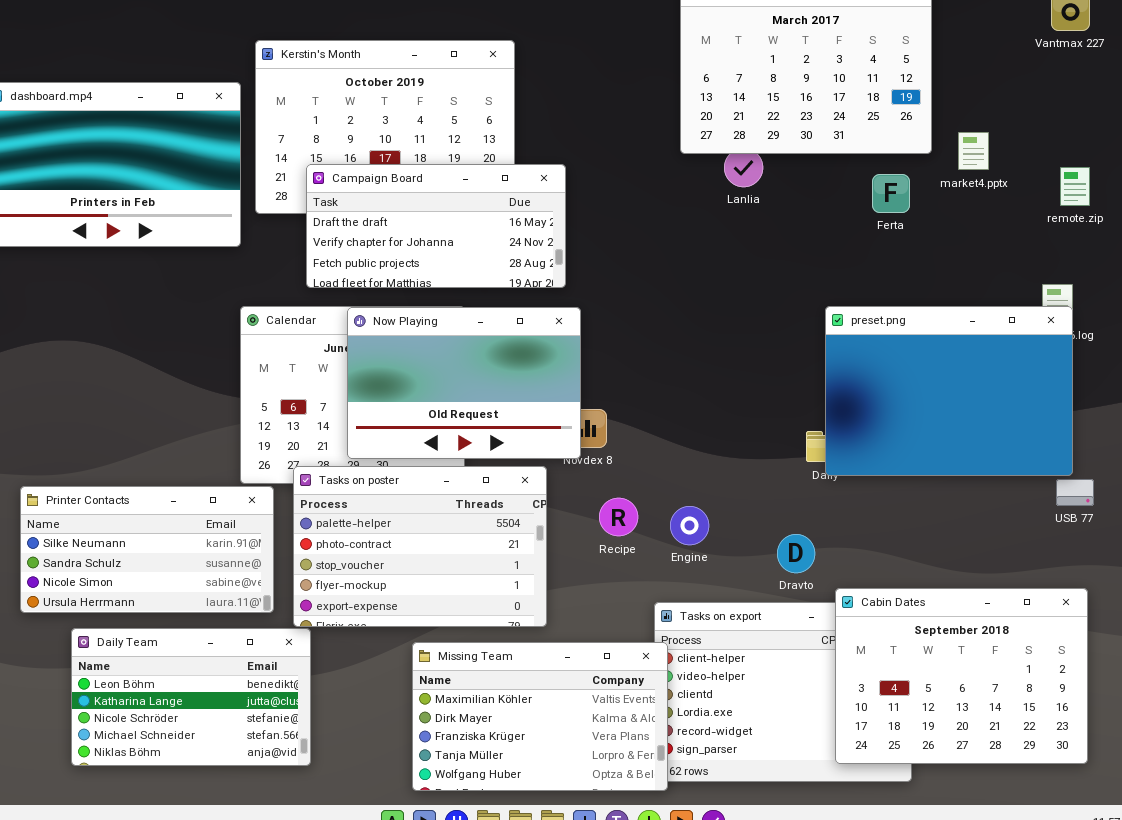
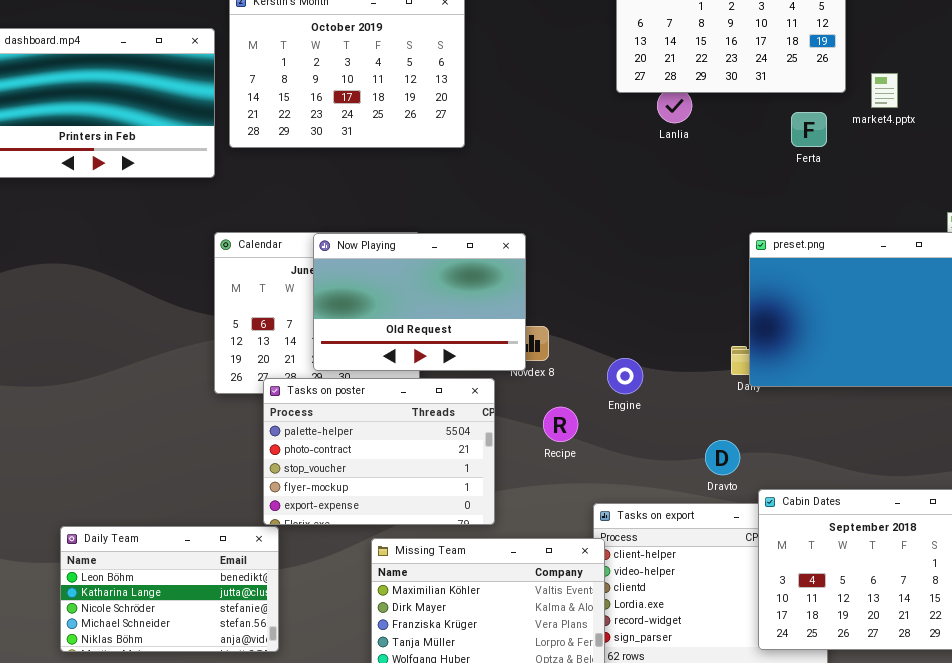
Campaign Board: [306,164,566,288] -> none, closed
Printer Contacts: [20,486,274,613] -> none, closed
Engine: [670,506,709,545] -> [607,358,643,394], moved

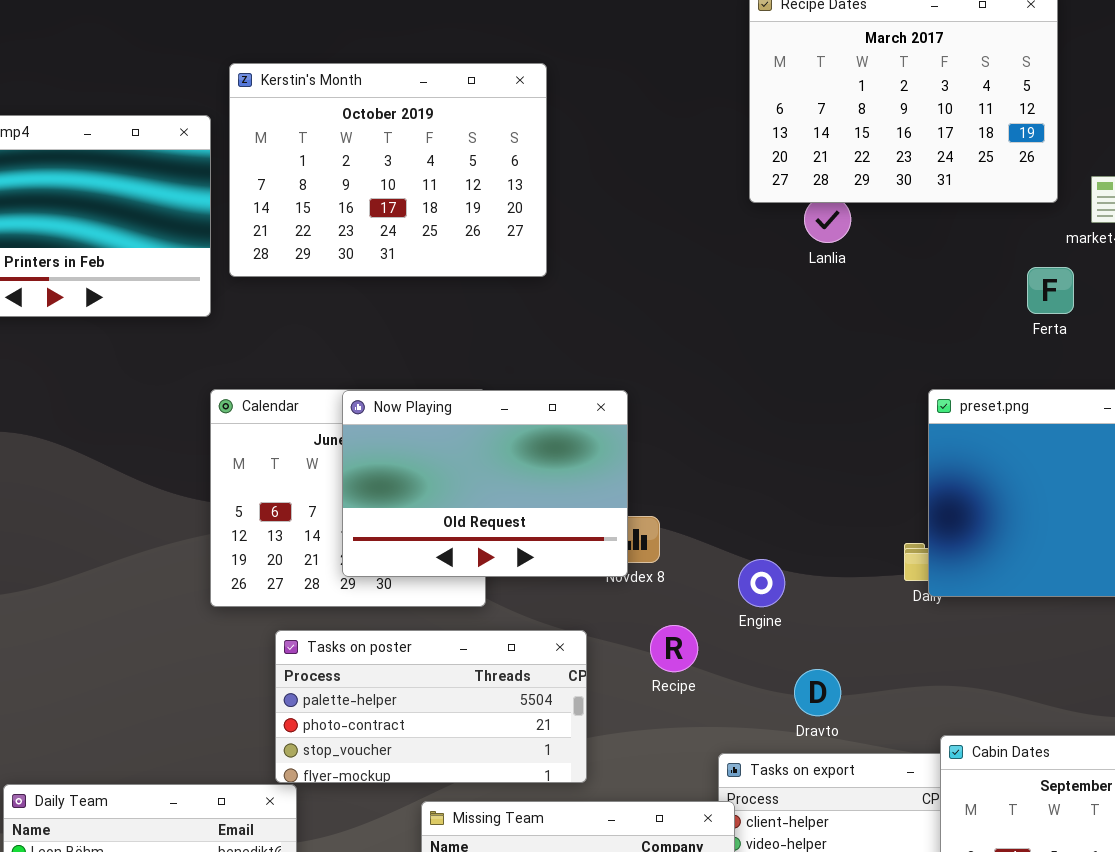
Ferta: [791,112,827,147] -> [1027,267,1074,314], moved
Tasks on poster: [263,378,495,525] -> [275,630,587,783], resized
Dravto: [705,440,740,475] -> [794,669,841,716], moved

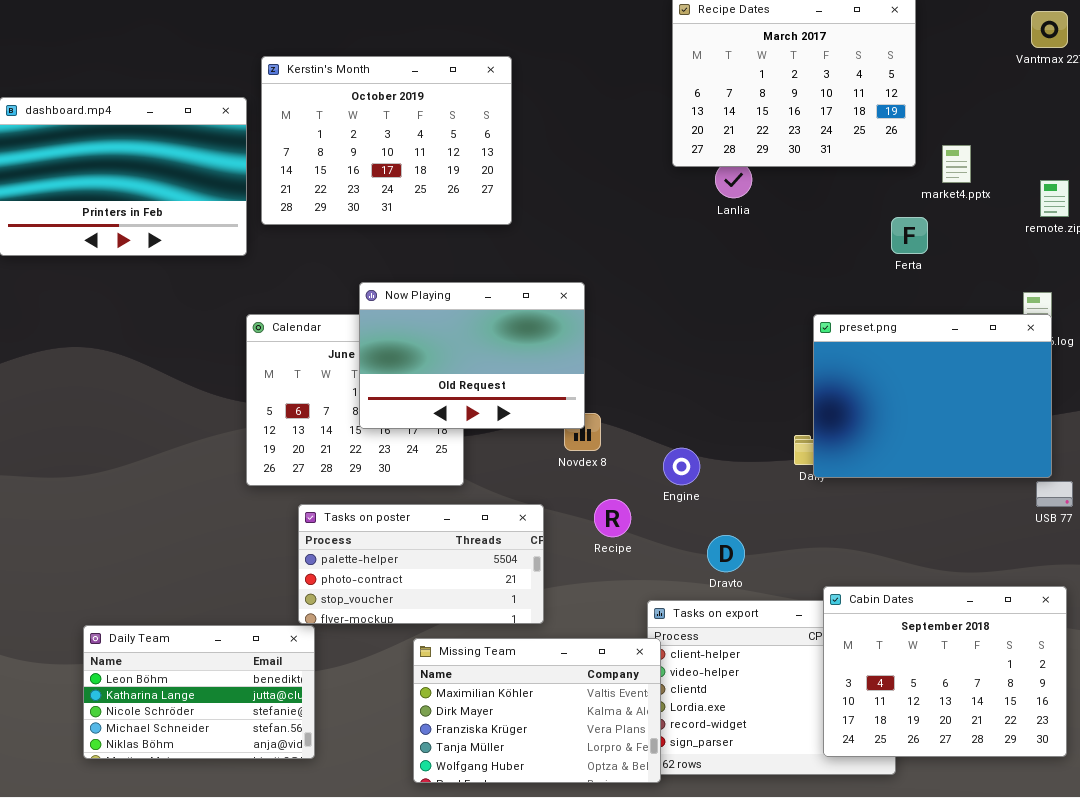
Now Playing: [342,390,628,577] -> [359,282,585,429], moved

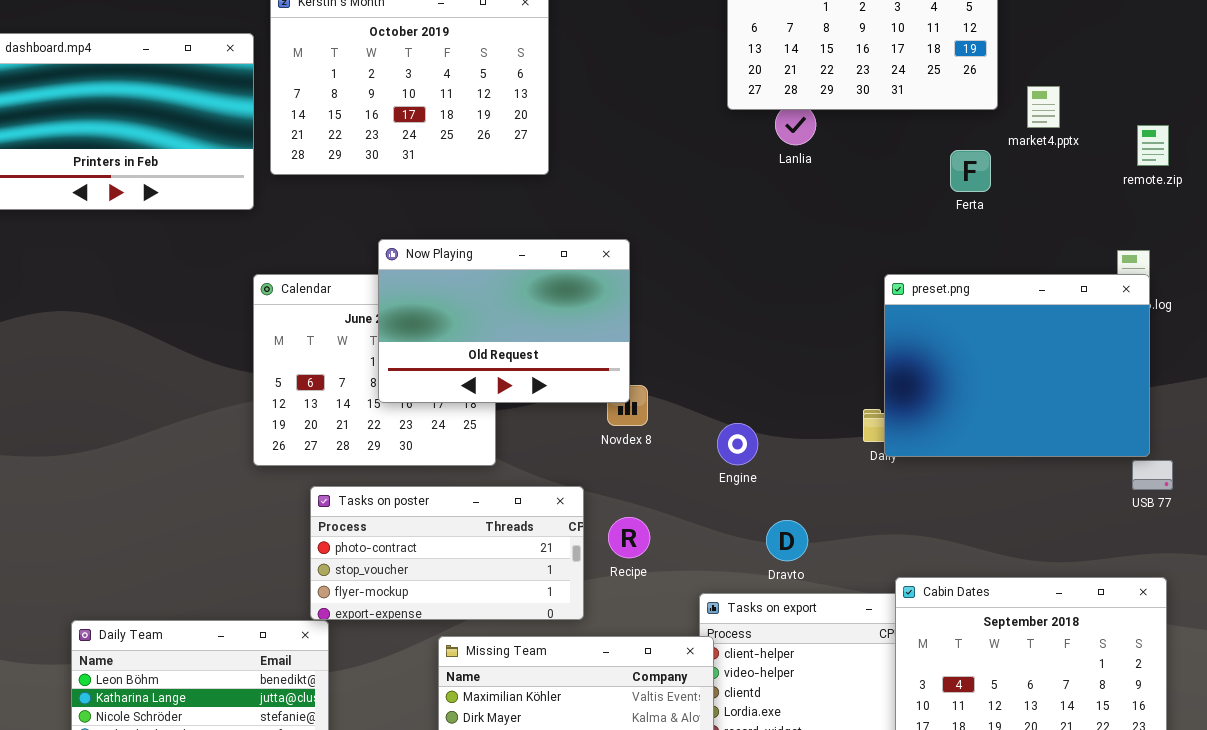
Ferta: [891,217,928,254] -> [950,150,991,192], moved
Recipe: [594,499,631,537] -> [608,517,650,558], moved
Tasks on poster: [298,504,544,624] -> [310,486,584,620], scrolled down 1 row

